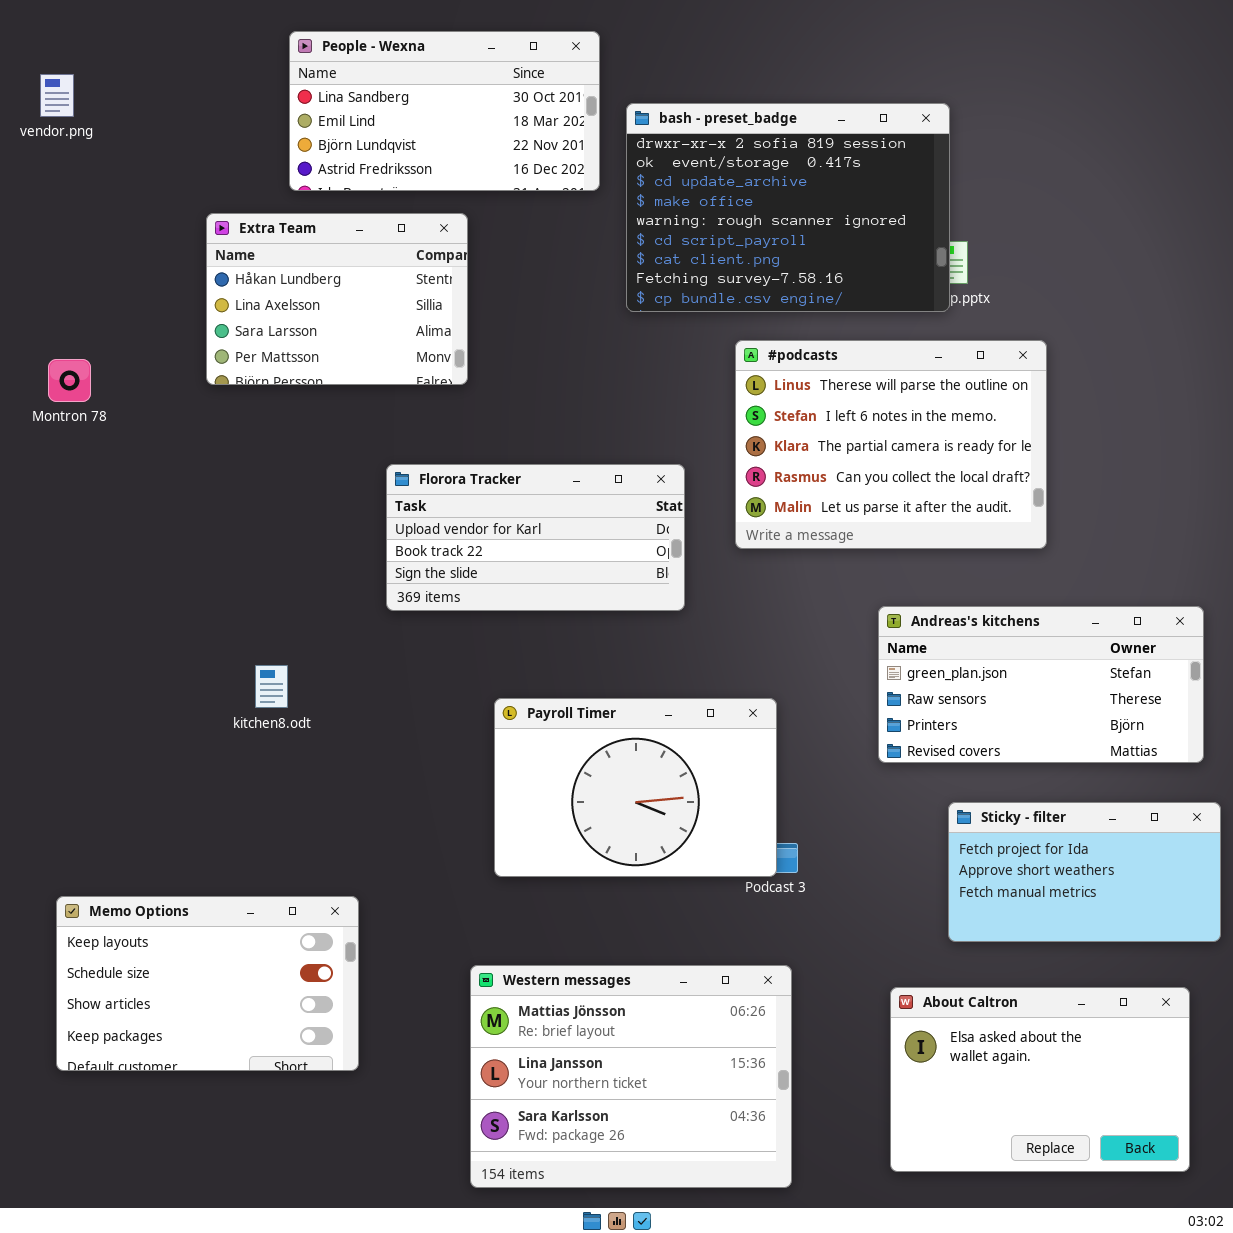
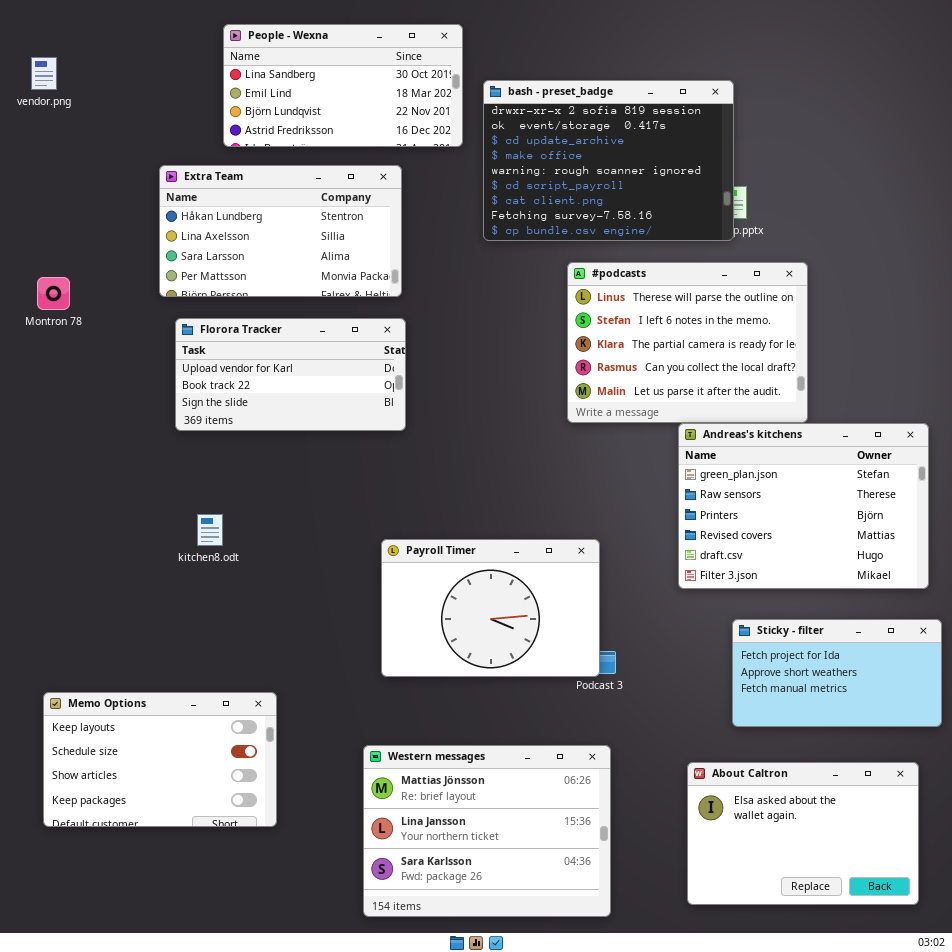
Extra Team: [206,213,468,385] -> [159,165,402,297], resized
Florora Tracker: [386,464,685,611] -> [175,318,406,431], moved
Andreas's kitchens: [878,606,1204,763] -> [678,423,929,589], resized

